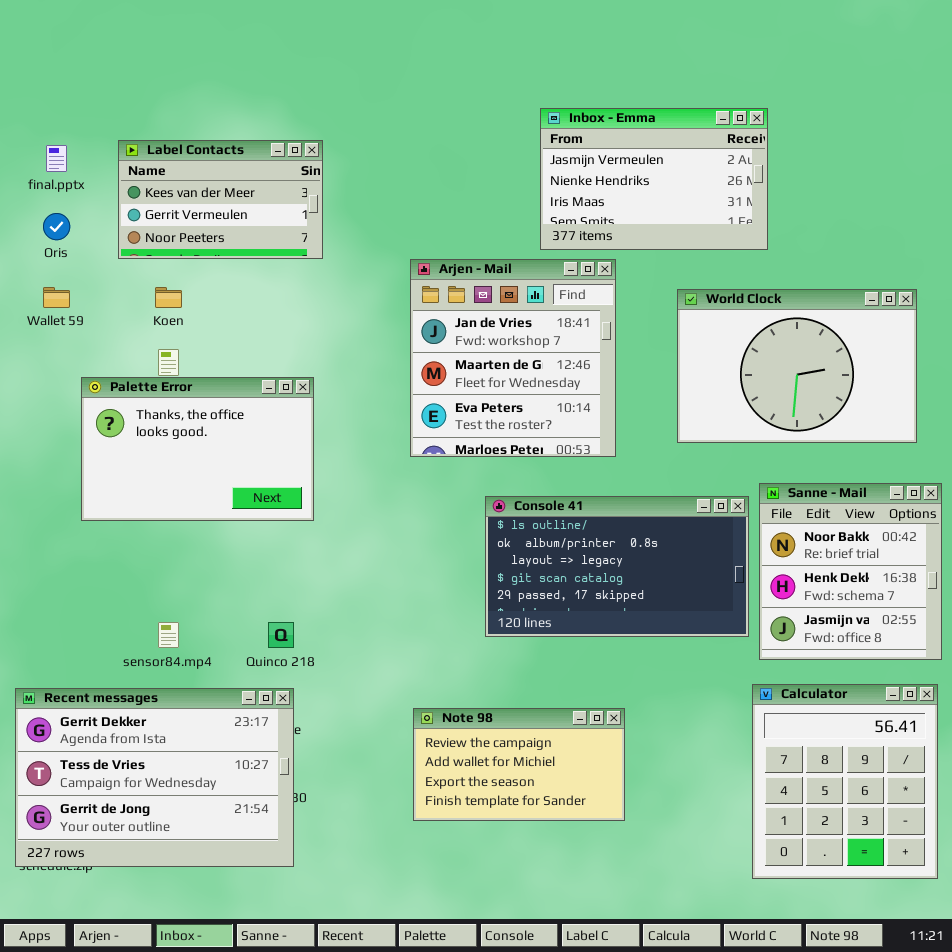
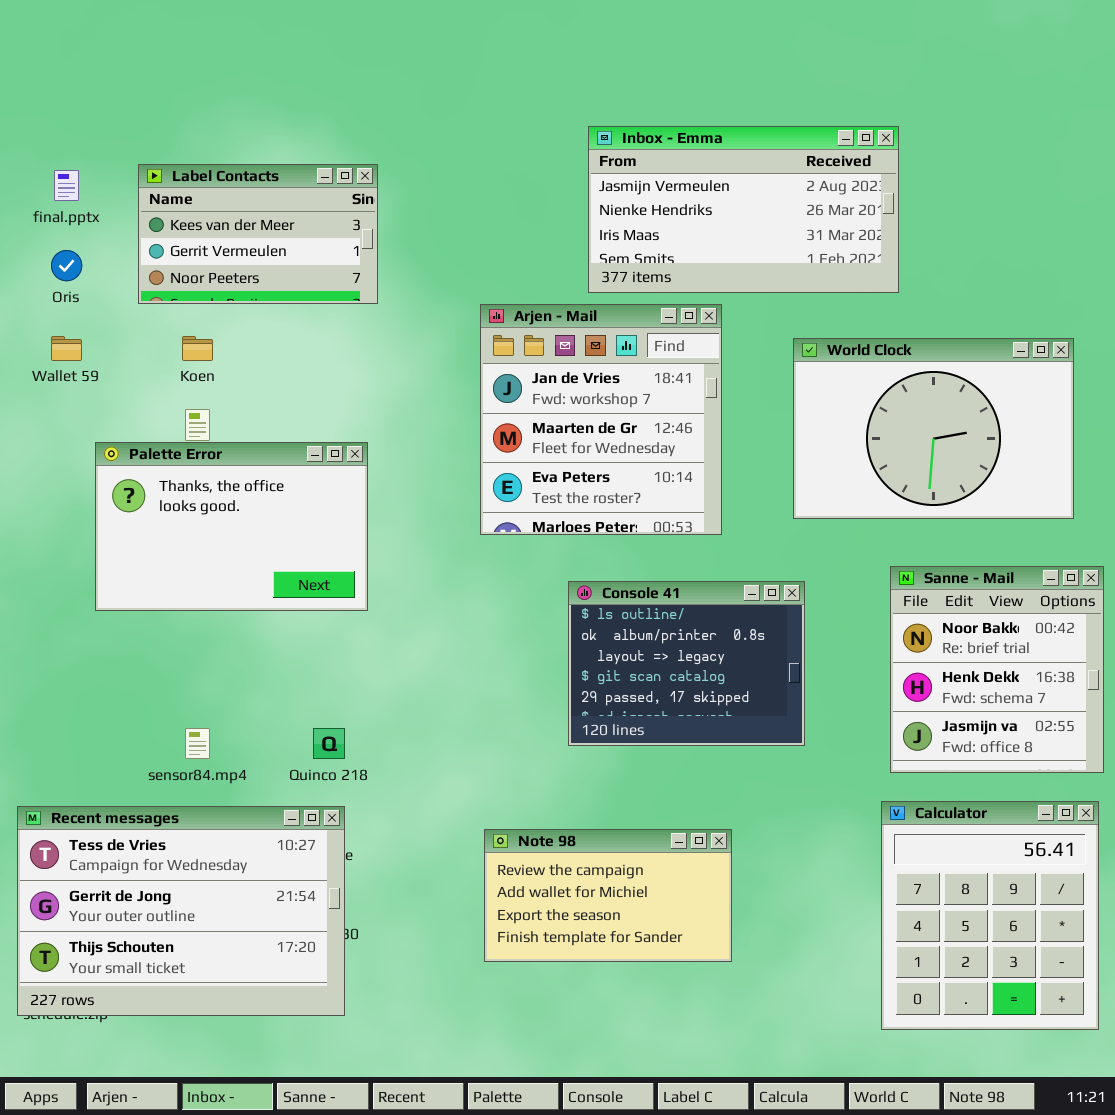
Inbox - Emma: [540,108,768,250] -> [588,126,899,293], resized
Console 41: [485,496,749,637] -> [568,581,805,746], resized
Recent messages: [15,688,294,867] -> [17,806,345,1016], scrolled down 1 row

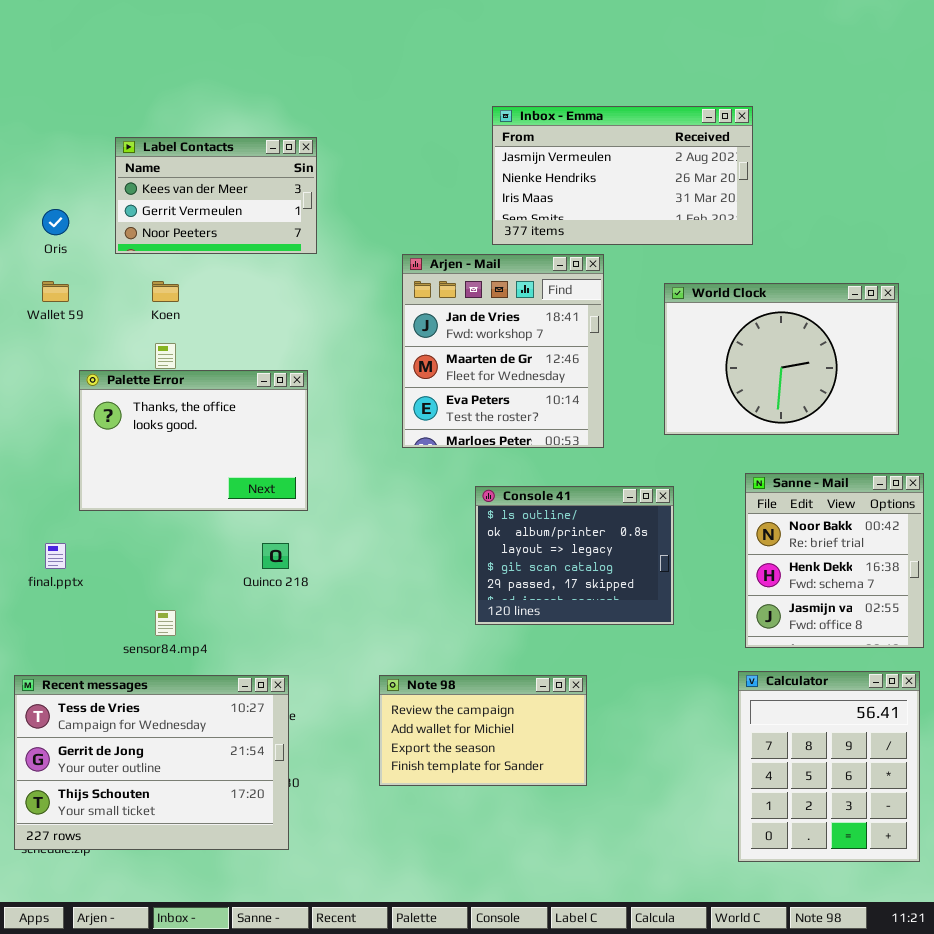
final.pptx: [54,170,79,201] -> [45,543,66,569], moved
Quinco 218: [313,728,345,759] -> [262,543,289,569], moved
Note 98: [484,829,732,962] -> [379,675,587,786], moved

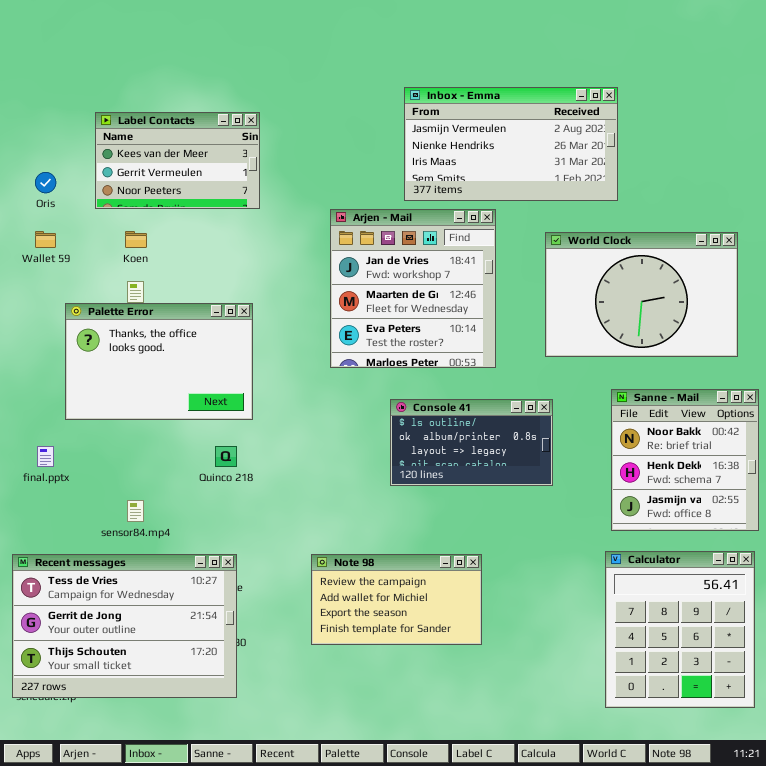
Console 41: [475,486,674,625] -> [390,399,553,486], resized

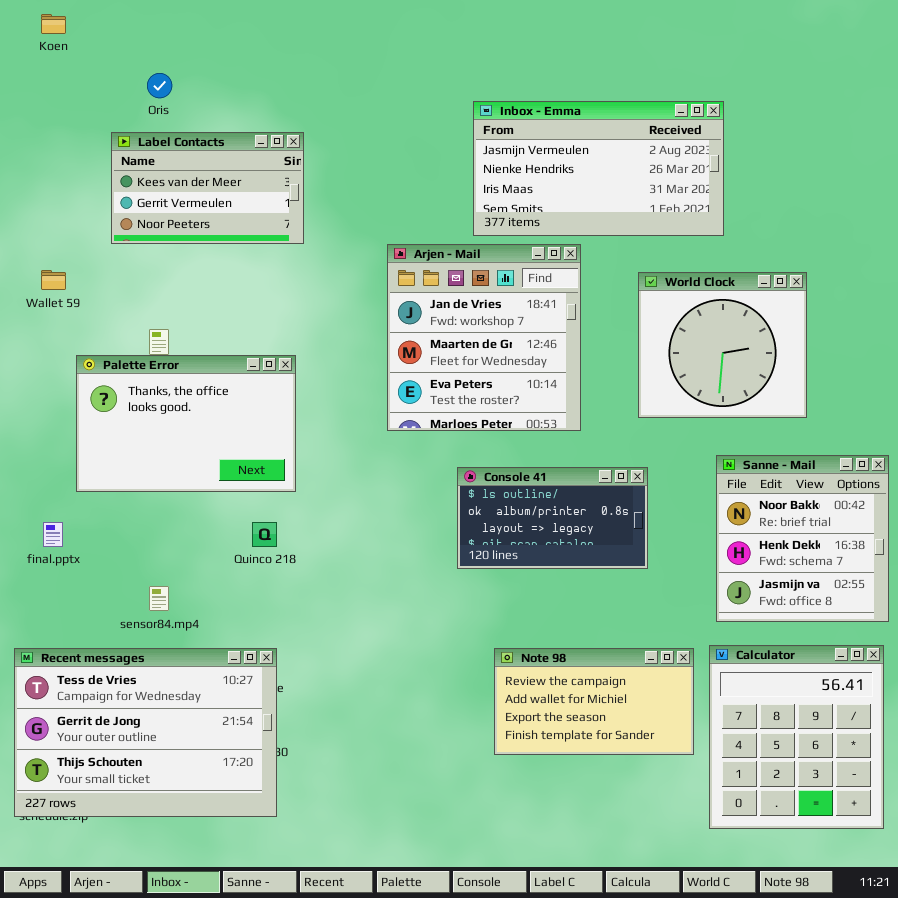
Oris: [35,172,56,193] -> [147,73,172,98], moved
Koen: [125,231,147,248] -> [41,14,66,34], moved
World Clock: [545,232,738,357] -> [638,272,807,418], resized
Note 98: [311,554,482,645] -> [494,648,694,755], moved

